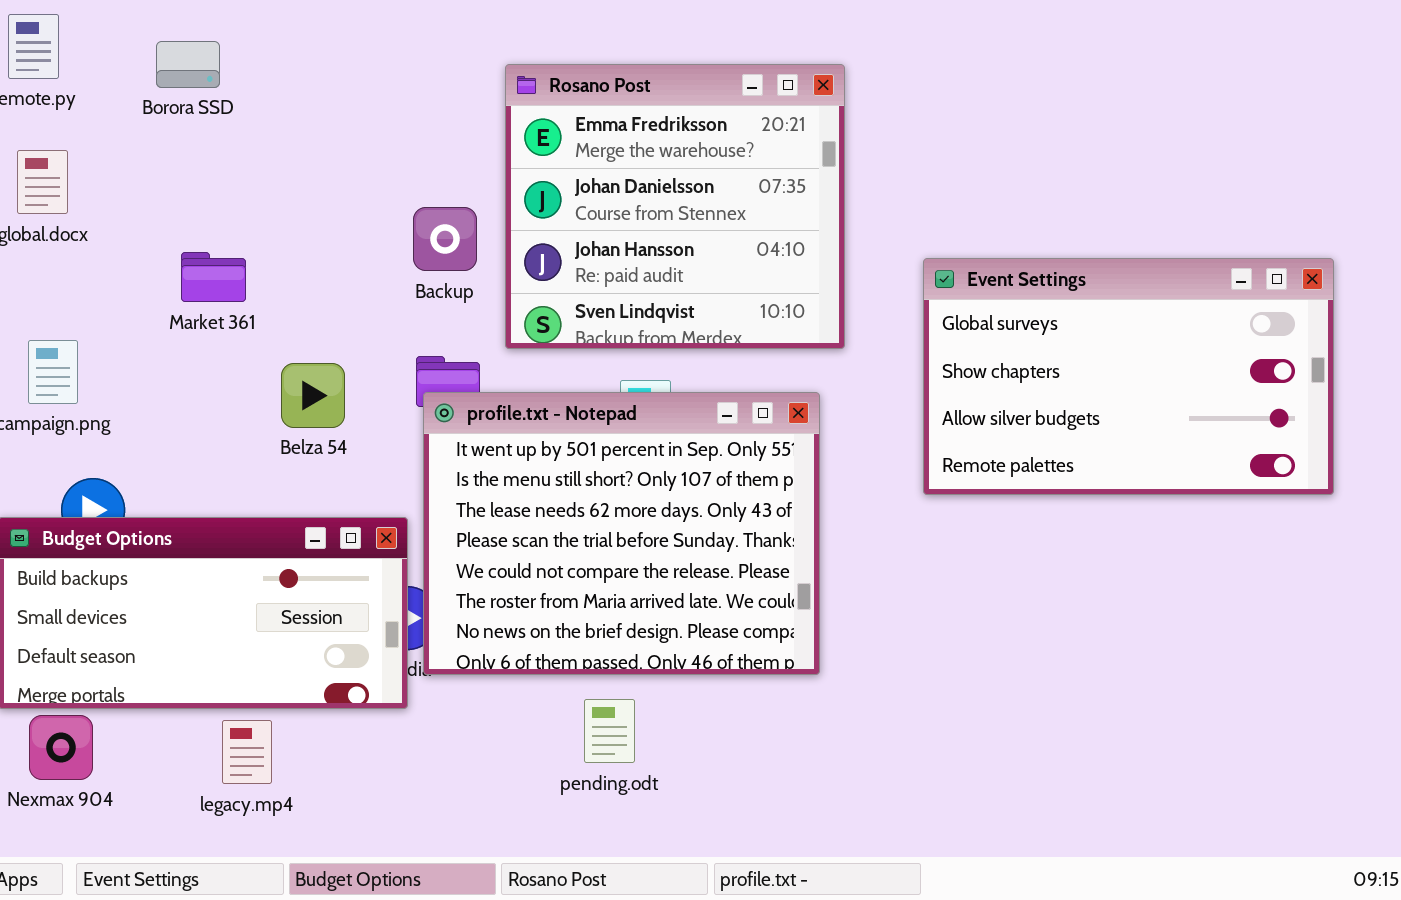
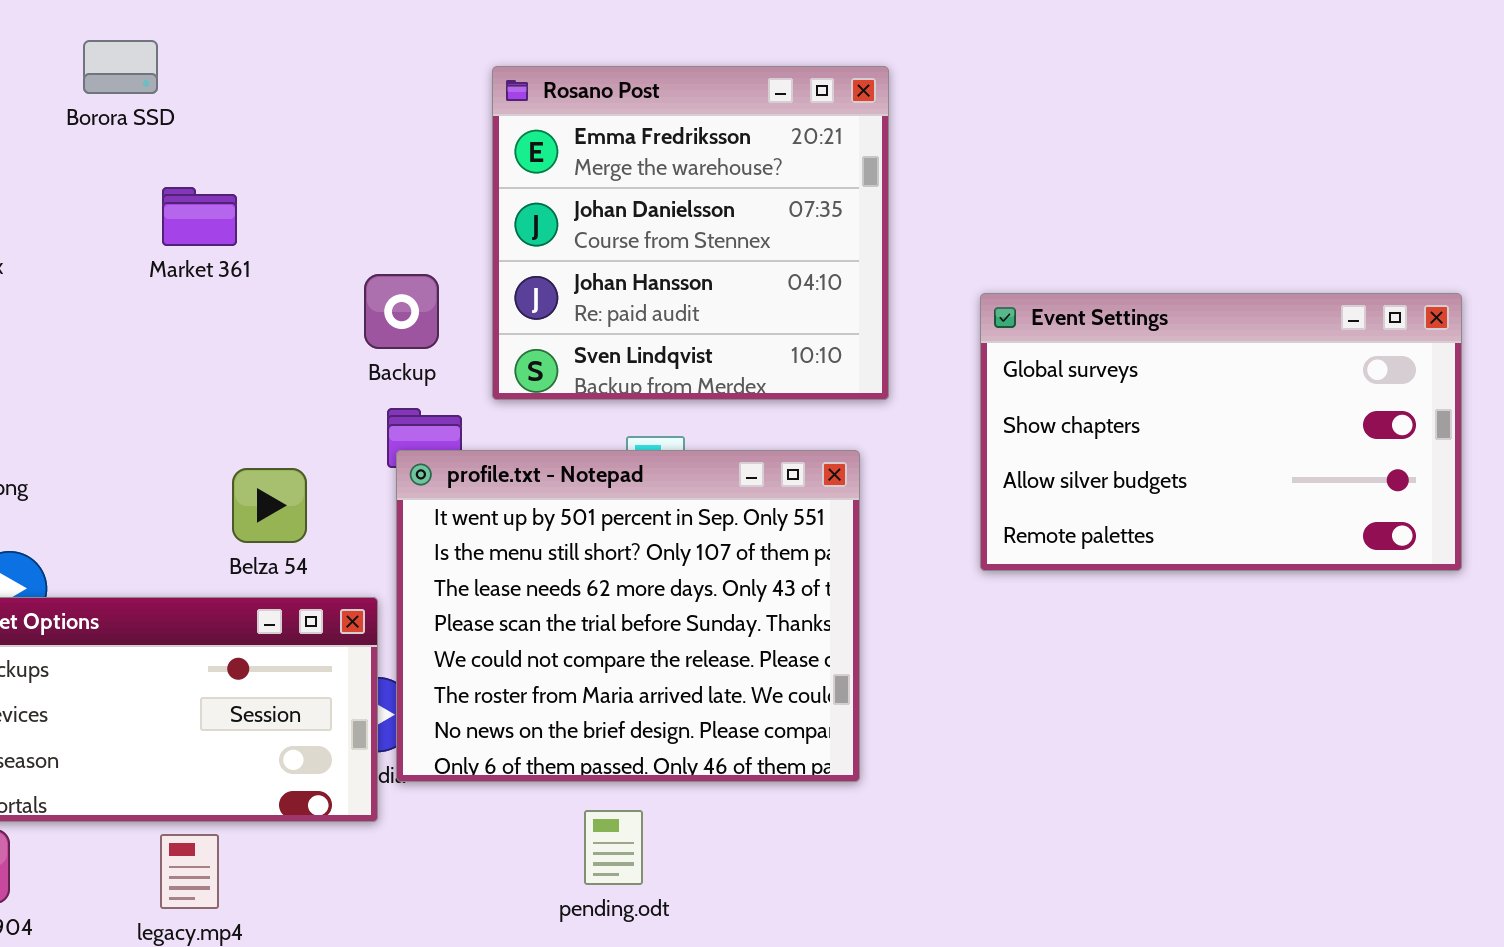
Backup: [413,207,477,271] -> [364,274,439,349], moved
Market 361: [181,252,246,302] -> [162,187,237,246], moved
Belza 54: [281,363,345,428] -> [232,468,307,543], moved

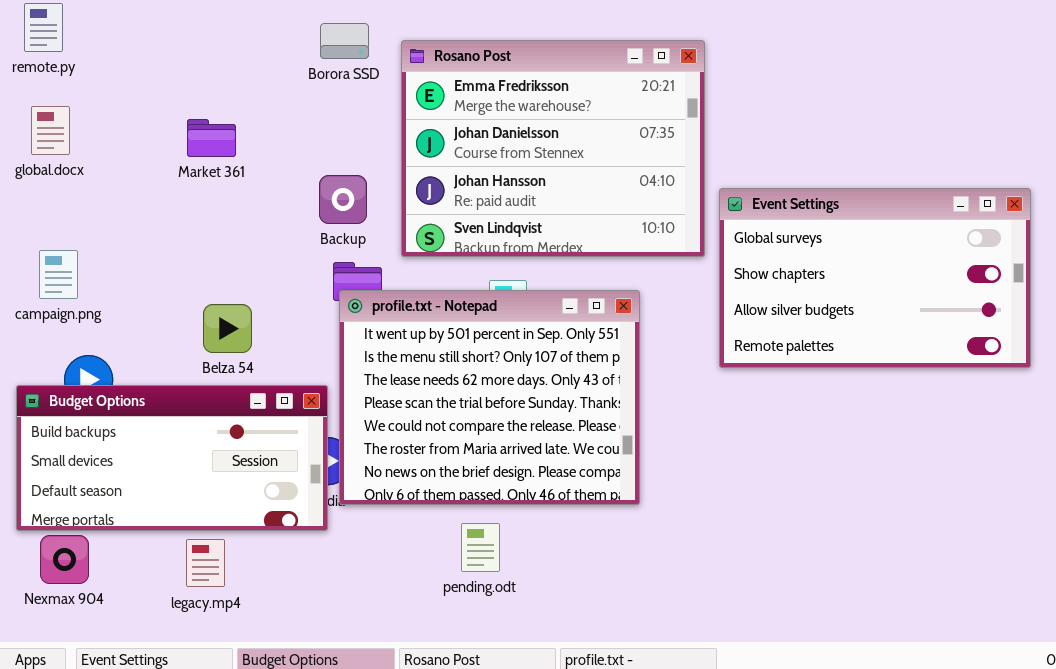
Borora SSD: [83,40,158,94] -> [320,23,369,59], moved
Rosano Post: [492,66,889,400] -> [401,40,705,257], resized
Belza 54: [232,468,307,543] -> [203,304,252,353], moved

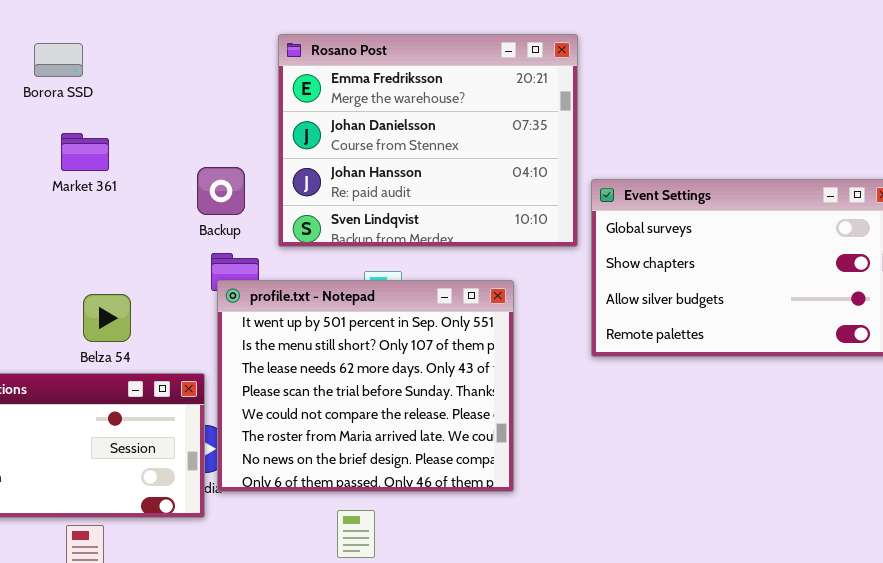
Borora SSD: [320,23,369,59] -> [34,43,83,77], moved
Market 361: [187,119,236,157] -> [61,133,109,171], moved

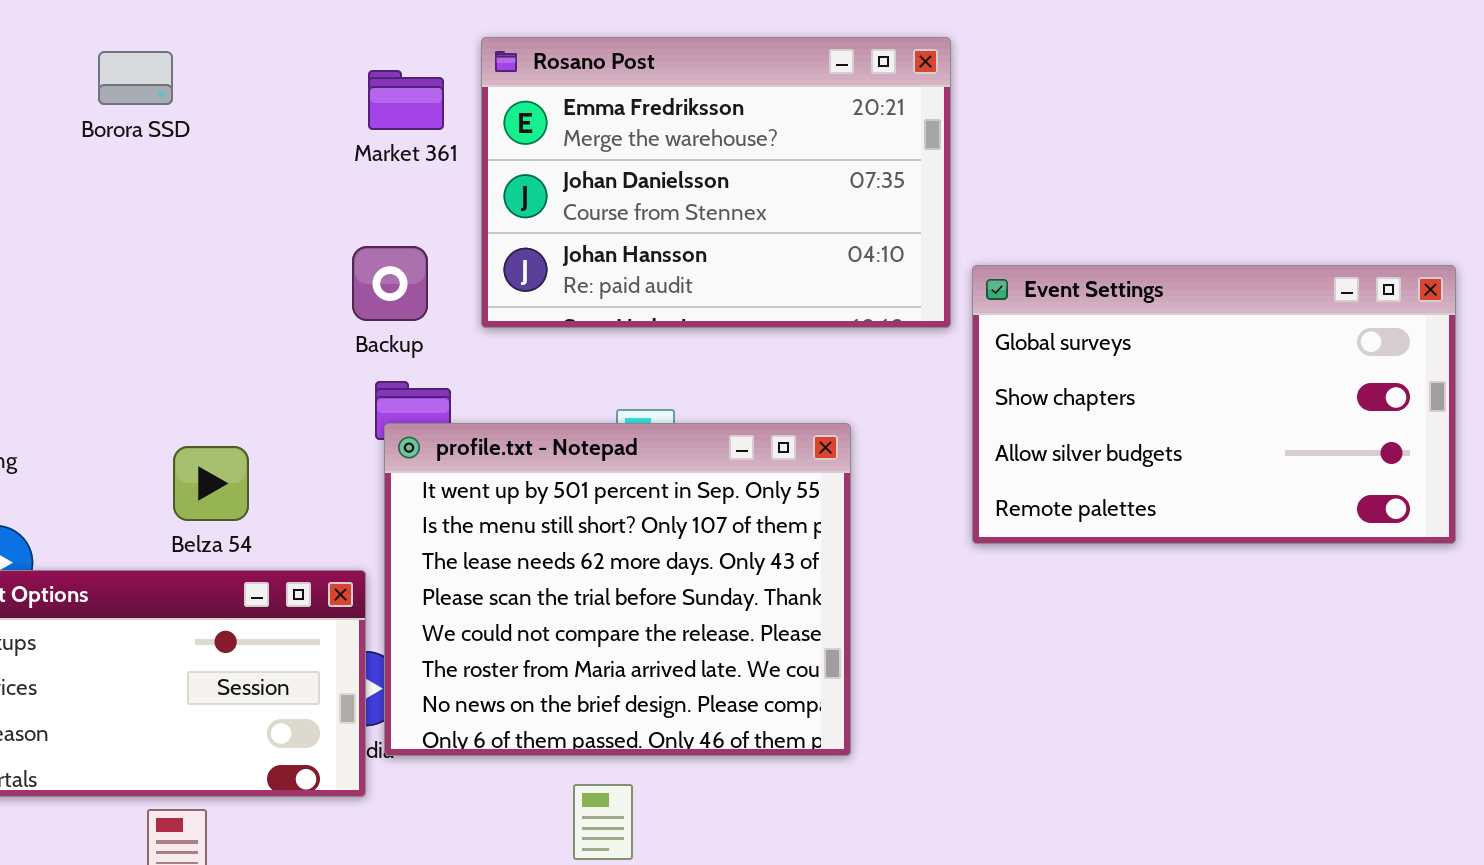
Rosano Post: [278,34,578,247] -> [481,37,951,328], resized
Market 361: [61,133,109,171] -> [368,70,444,130], moved

